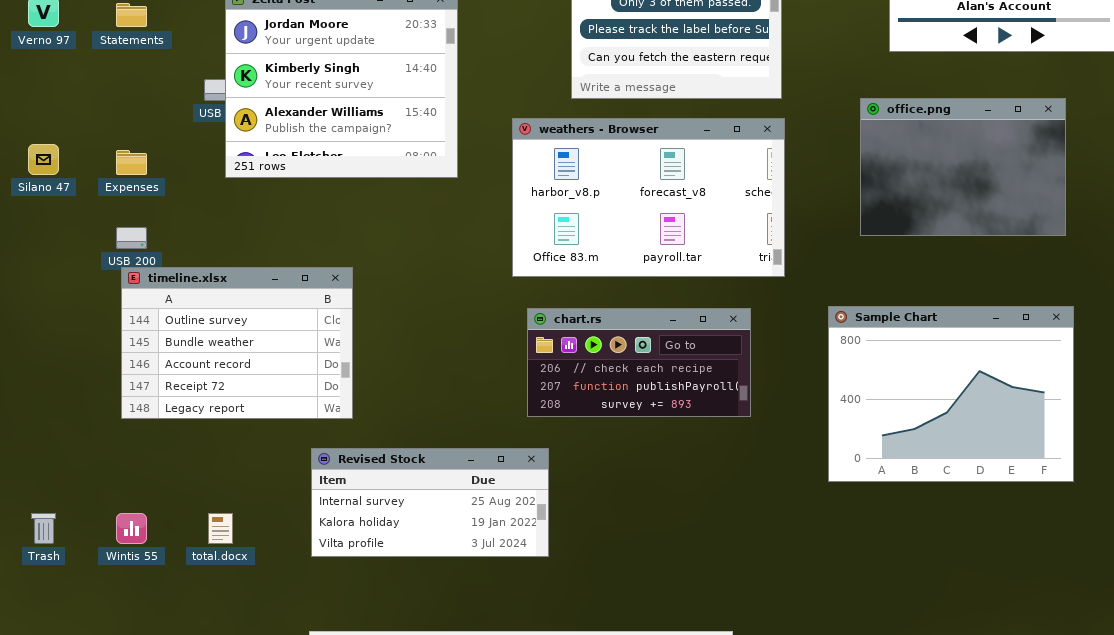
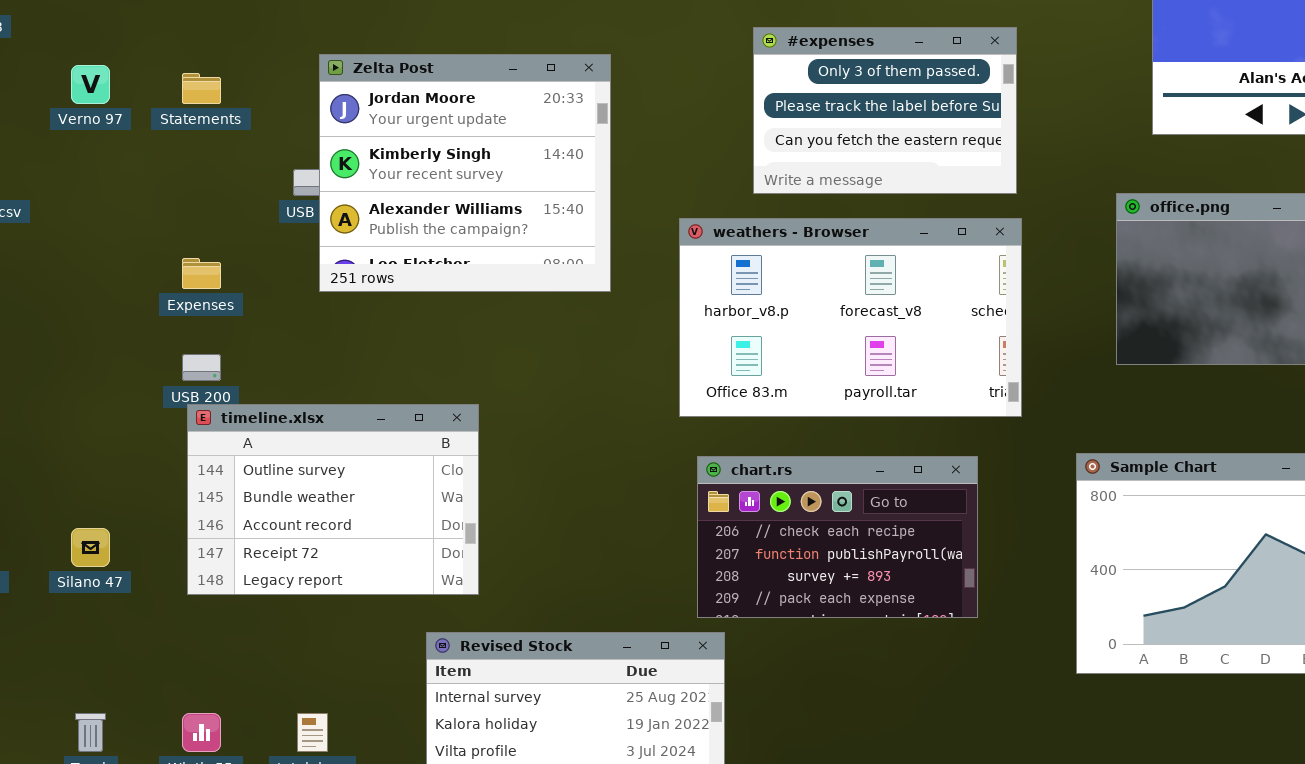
Silano 47: [28,144,59,175] -> [71,528,110,567], moved
chart.rs: [527,308,751,417] -> [697,456,978,618], resized

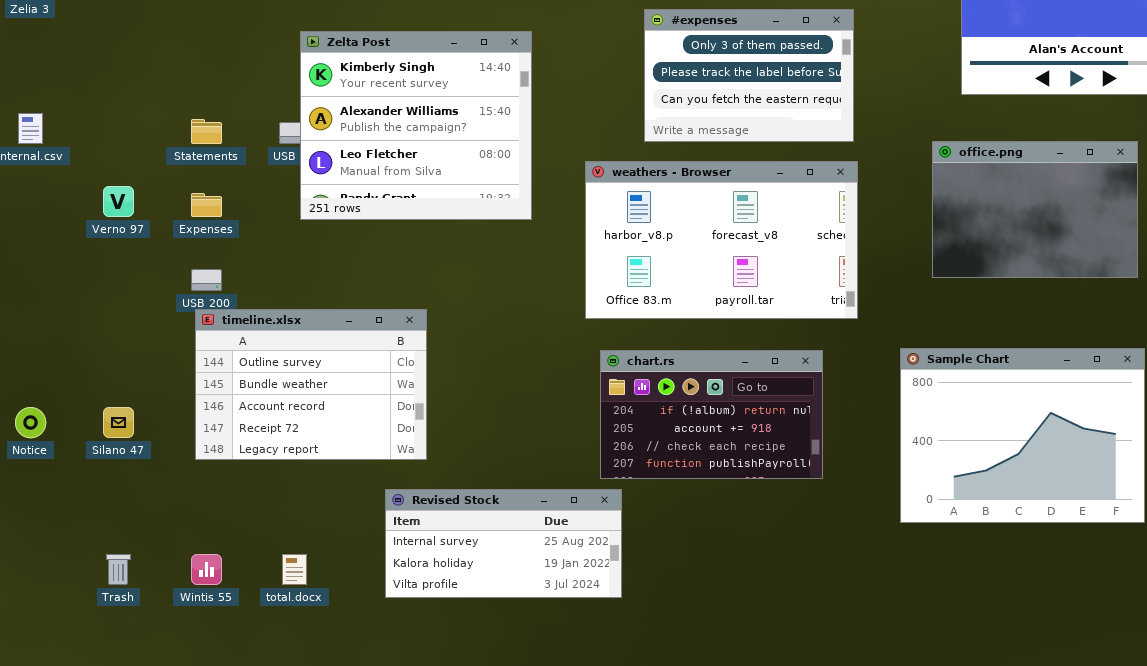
Zelta Post: [319,54,611,292] -> [300,31,532,220], scrolled down 1 row
Verno 97: [71,65,110,104] -> [103,186,134,217], moved
Statements: [182,73,221,104] -> [191,119,222,144], moved
chart.rs: [697,456,978,618] -> [600,350,823,479], scrolled up 2 rows

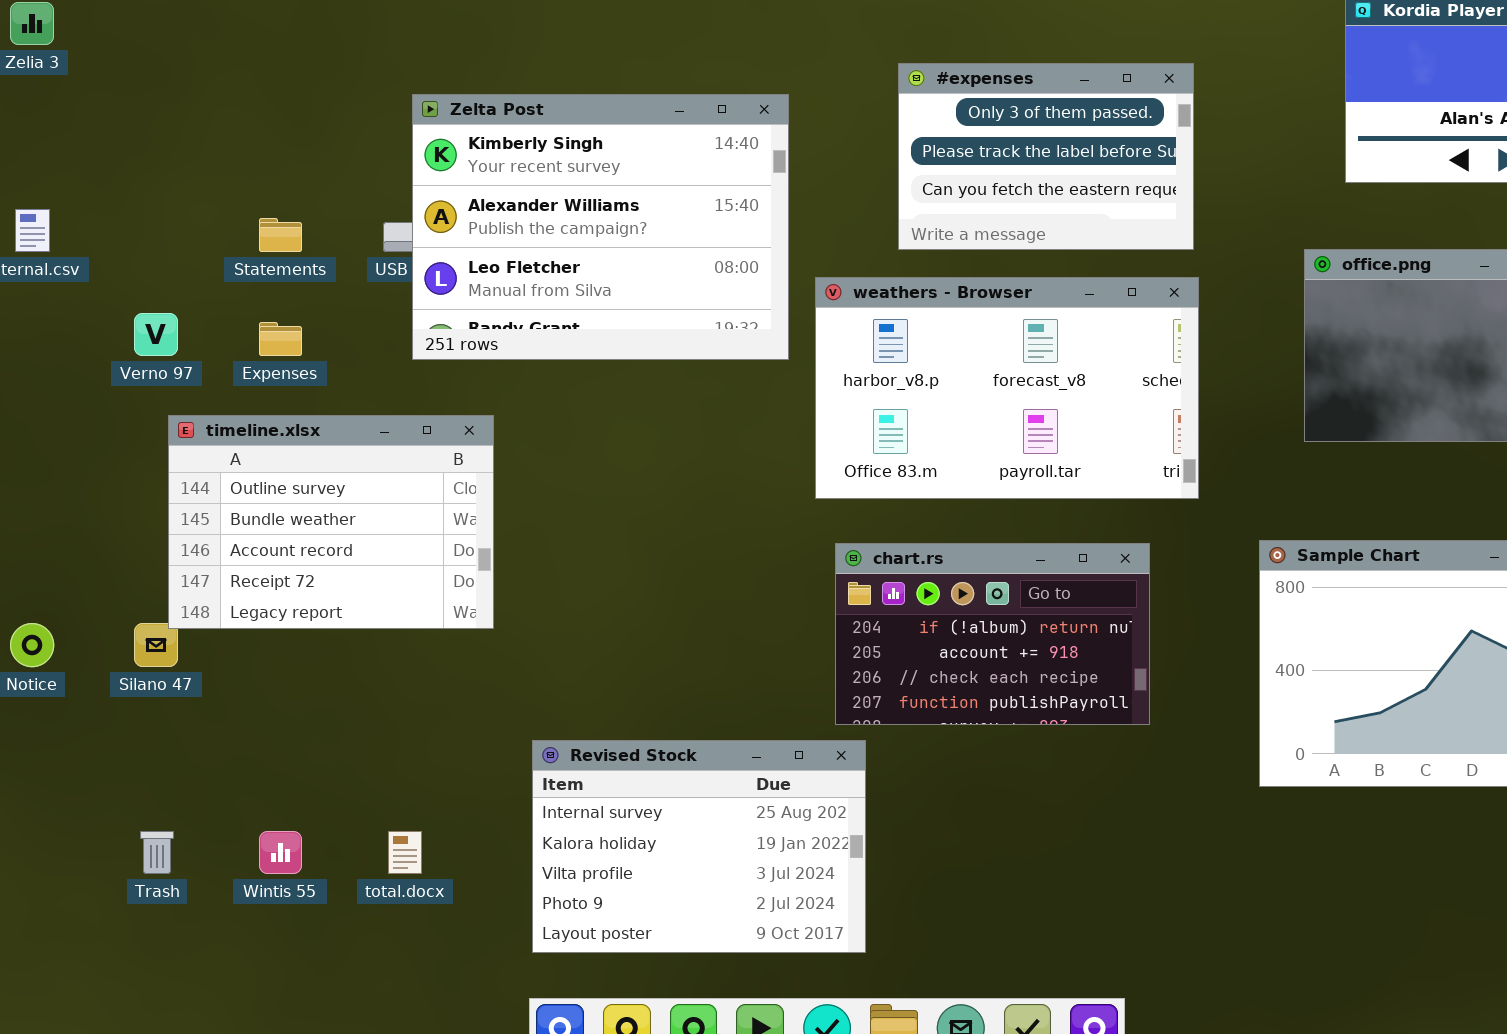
Zelta Post: [300,31,532,220] -> [412,94,789,360], resized
timeline.xlsx: [195,309,427,460] -> [168,415,494,629], moved
Revised Stock: [385,489,622,598] -> [532,740,866,953], resized

